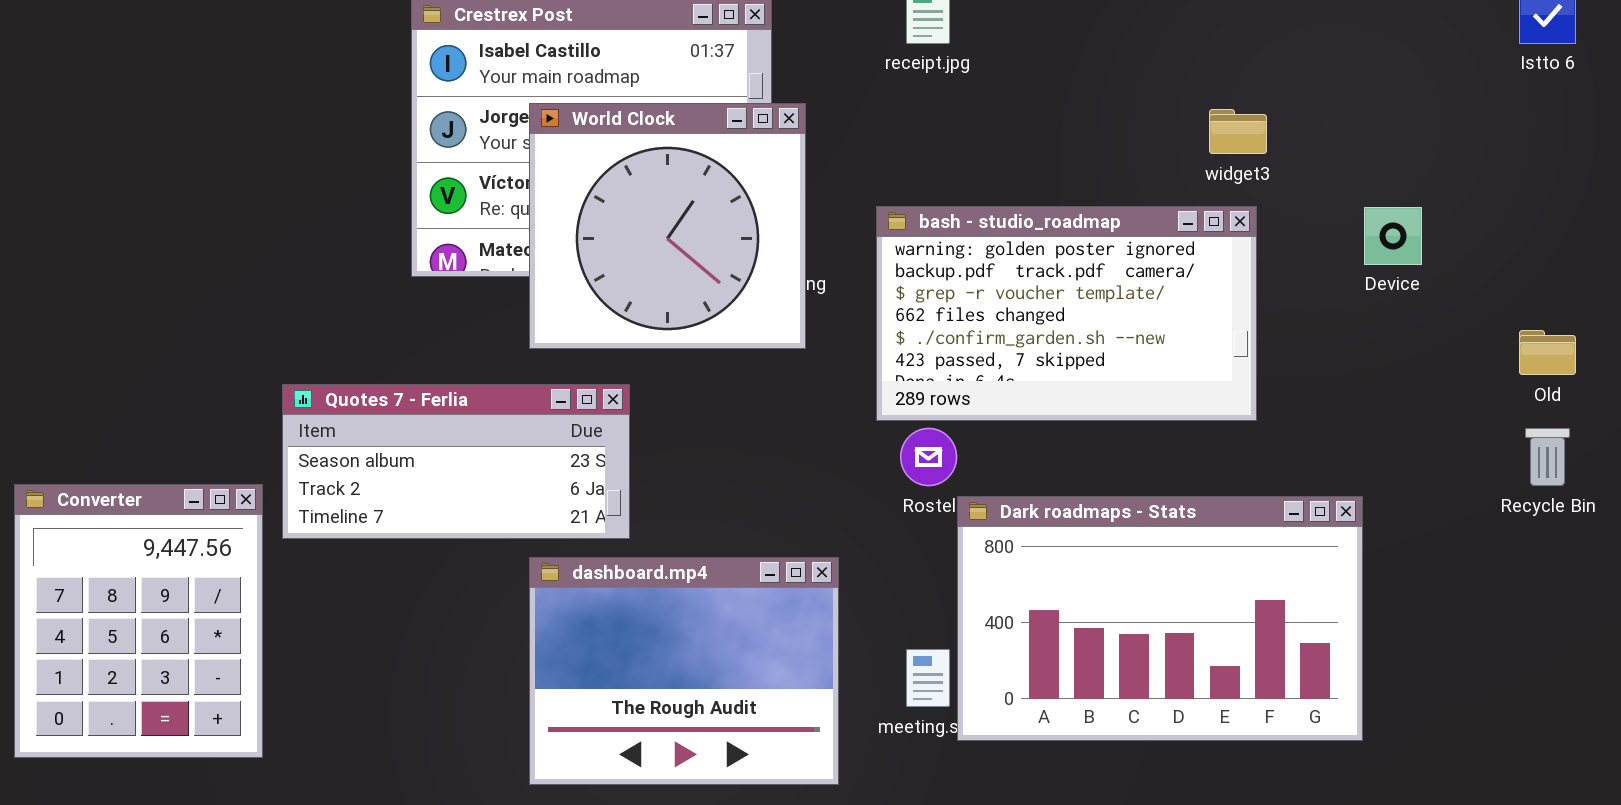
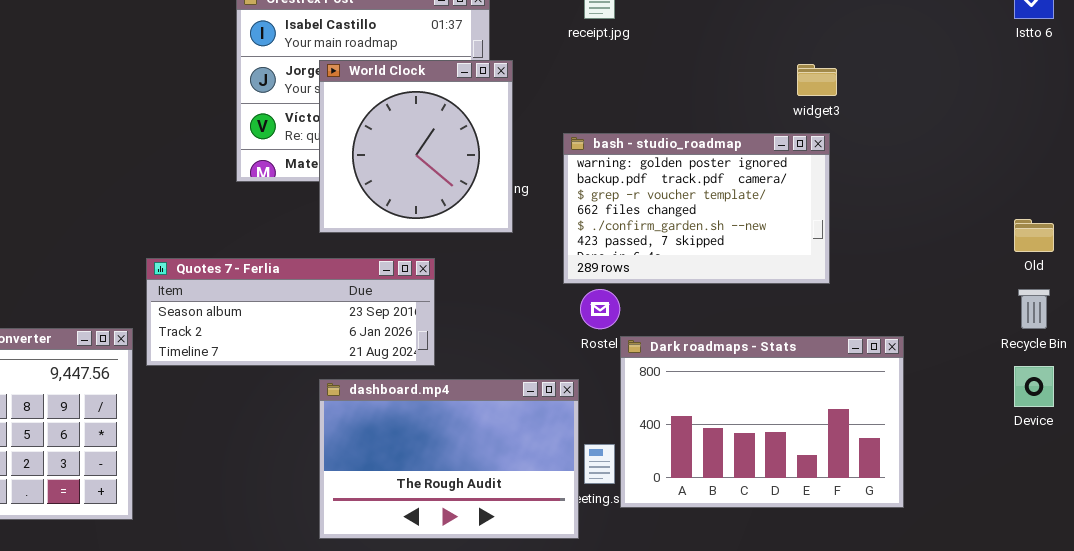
Device: [1364,207,1422,265] -> [1014,366,1054,407], moved
Quotes 7 - Ferlia: [282,384,630,539] -> [146,258,435,366], resized
dashboard.mp4: [529,557,839,785] -> [319,379,579,539], resized

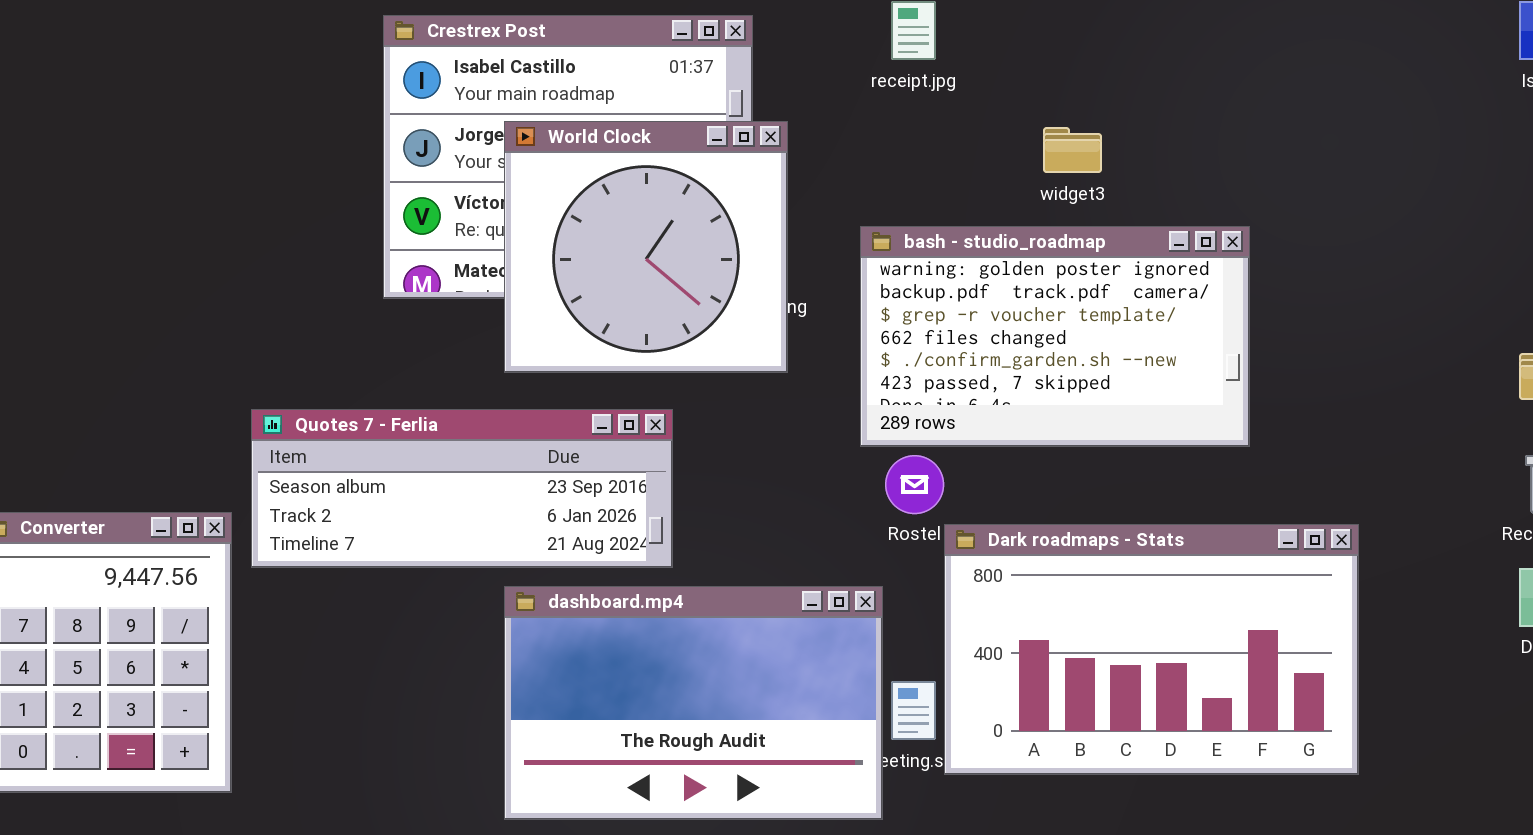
widget3: [797,64,837,96] -> [1043,127,1102,173], moved

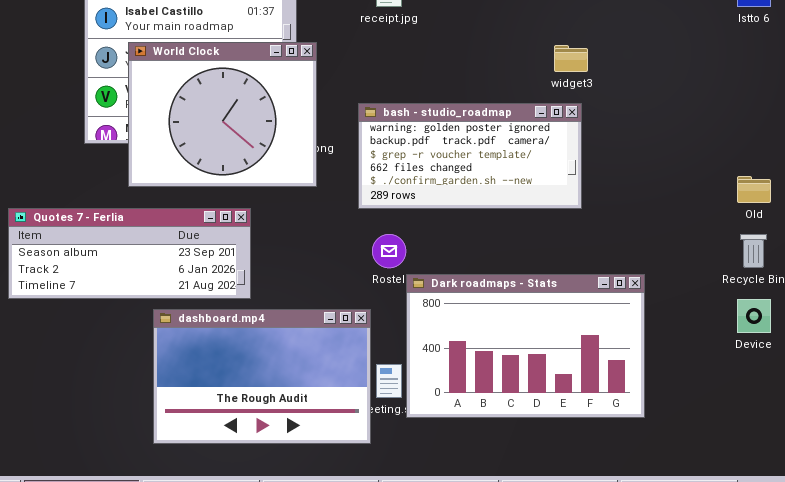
World Clock: [504,121,788,373] -> [128,42,317,187], resized
widget3: [1043,127,1102,173] -> [554,45,588,72], moved
bash - studio_roadmap: [860,226,1250,447] -> [358,103,582,209], resized

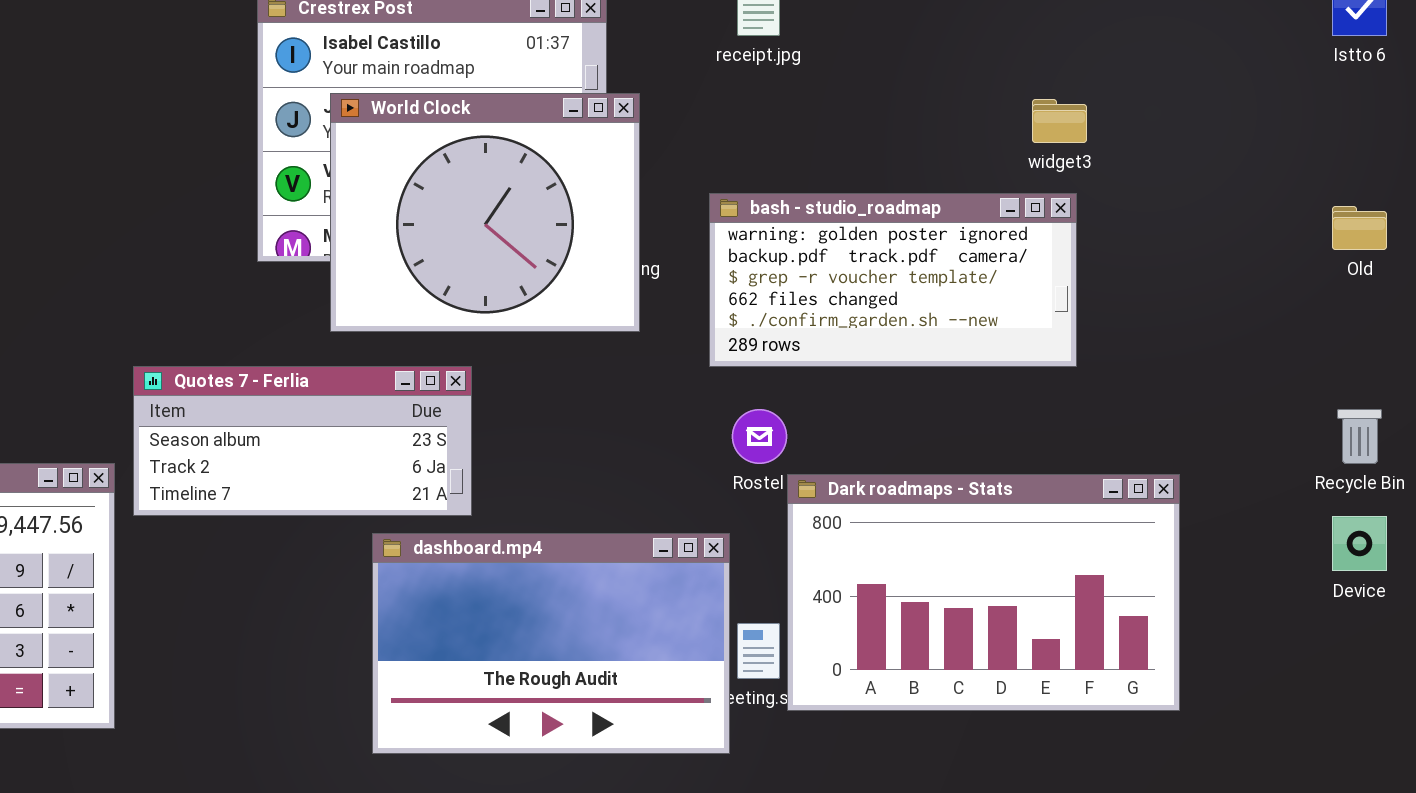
Old: [737,176,771,203] -> [1332,206,1387,250], moved
Quotes 7 - Ferlia: [8,208,251,299] -> [133,366,472,516], resized

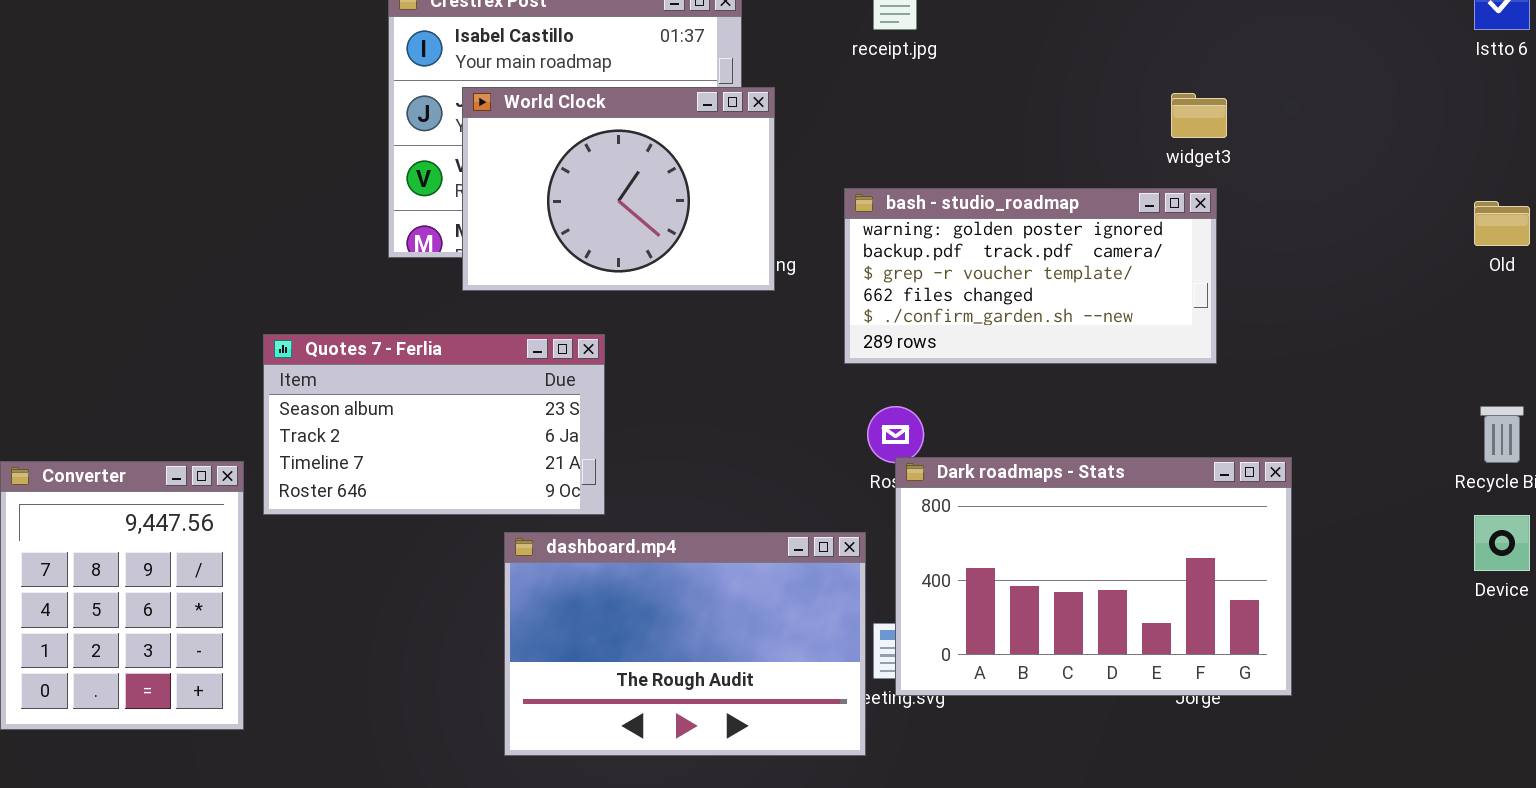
World Clock: [330,93,640,332] -> [462,87,775,291], resized
Quotes 7 - Ferlia: [133,366,472,516] -> [263,334,605,515], resized
Dark roadmaps - Stats: [787,474,1180,711] -> [895,457,1292,696], moved

